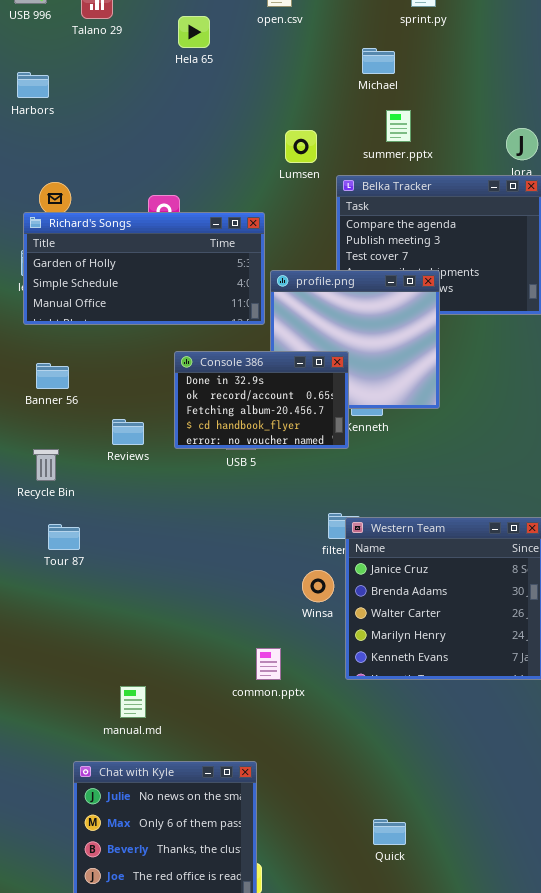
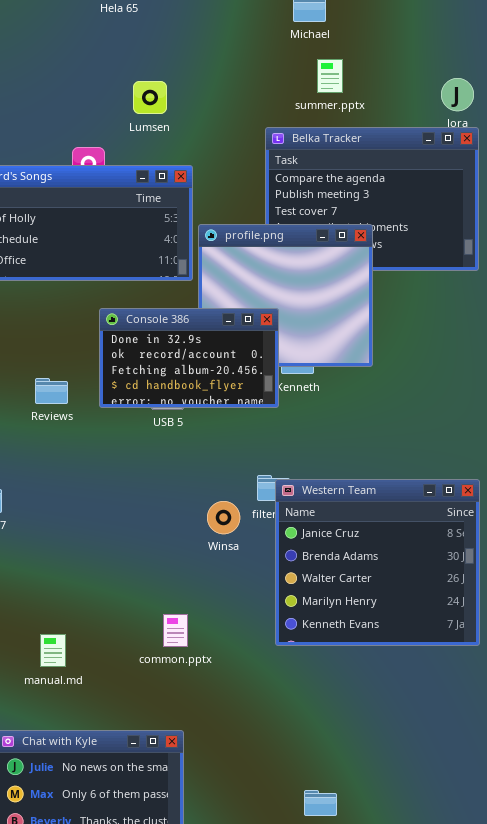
Lumsen: [285,130,317,163] -> [133,81,167,114], moved
Winsa: [302,570,334,602] -> [207,501,240,534], moved
common.pptx: [256,648,281,680] -> [163,614,188,647], moved
manual.md: [120,686,146,718] -> [40,634,66,667], moved

